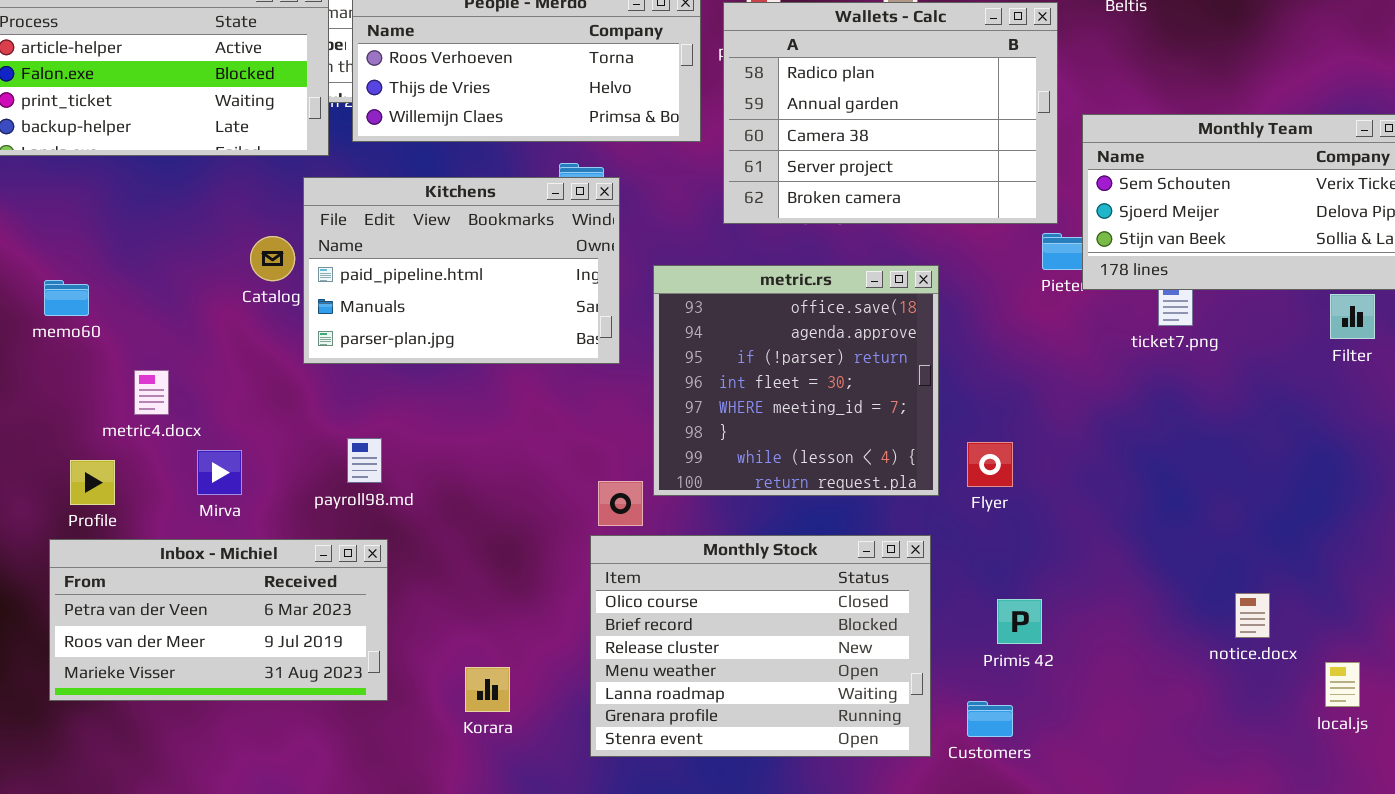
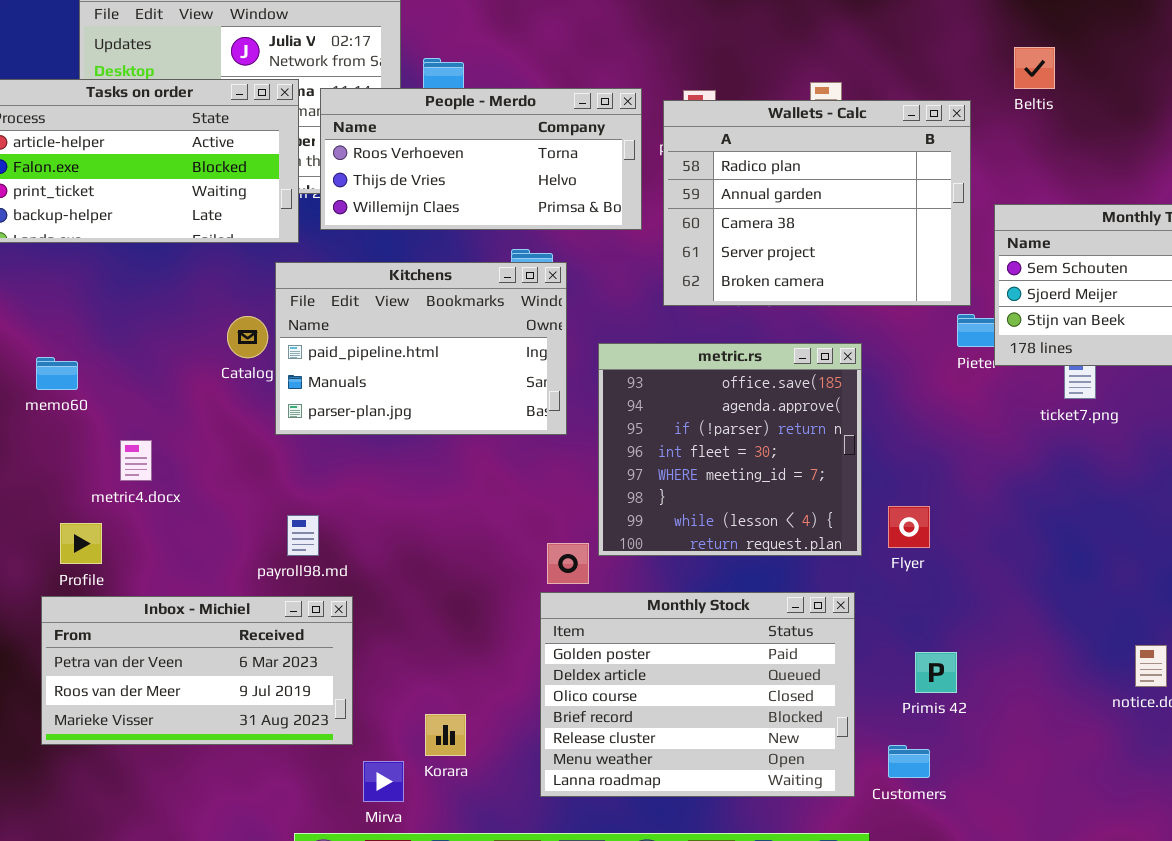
payroll98.md: [347,438,382,483] -> [287,515,319,556], moved
Mirva: [197,450,242,495] -> [363,761,404,802], moved
Monthly Stock: [590,535,931,757] -> [540,592,855,797], scrolled up 2 rows

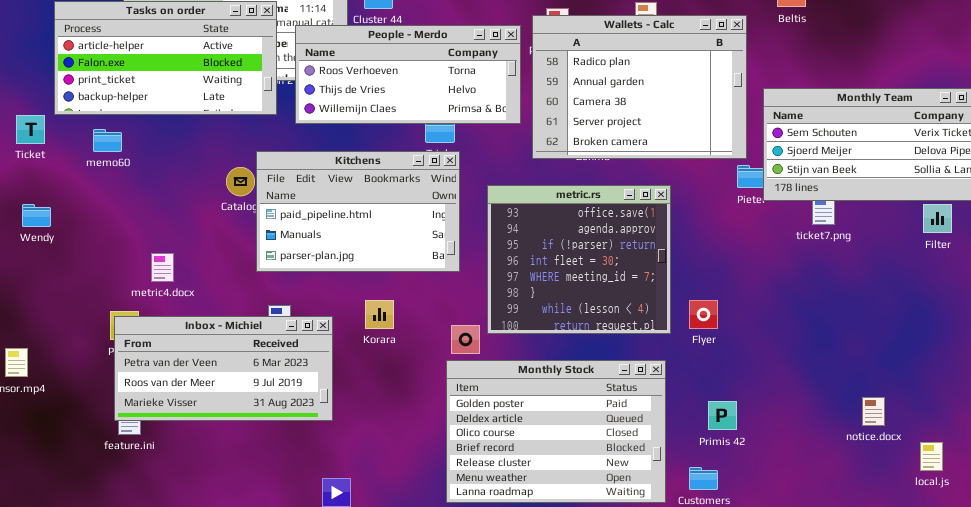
People - Merdo: [320,88,642,230] -> [295,25,521,124], moved
Kitchens: [275,262,567,435] -> [256,151,460,272], moved
memo60: [36,357,78,390] -> [93,129,122,152], moved
Inbox - Michiel: [41,596,353,745] -> [114,316,333,421], moved
Korara: [425,714,466,756] -> [365,300,394,329], moved

